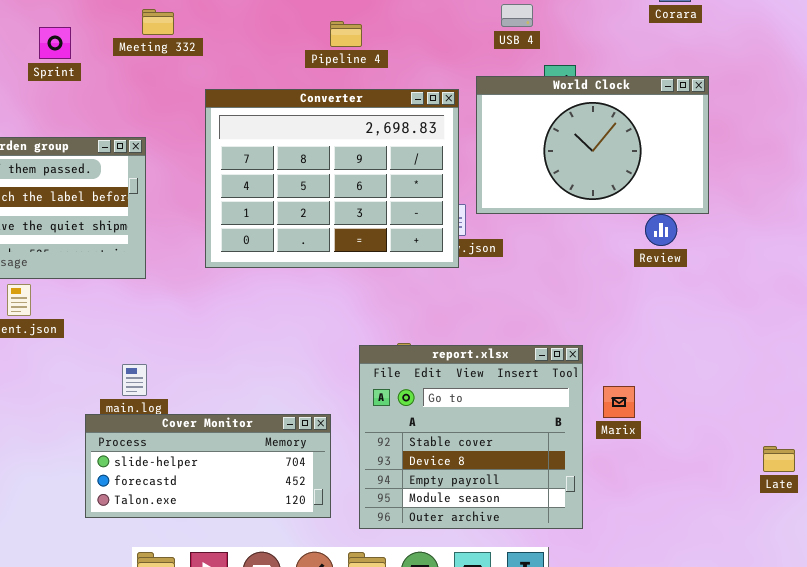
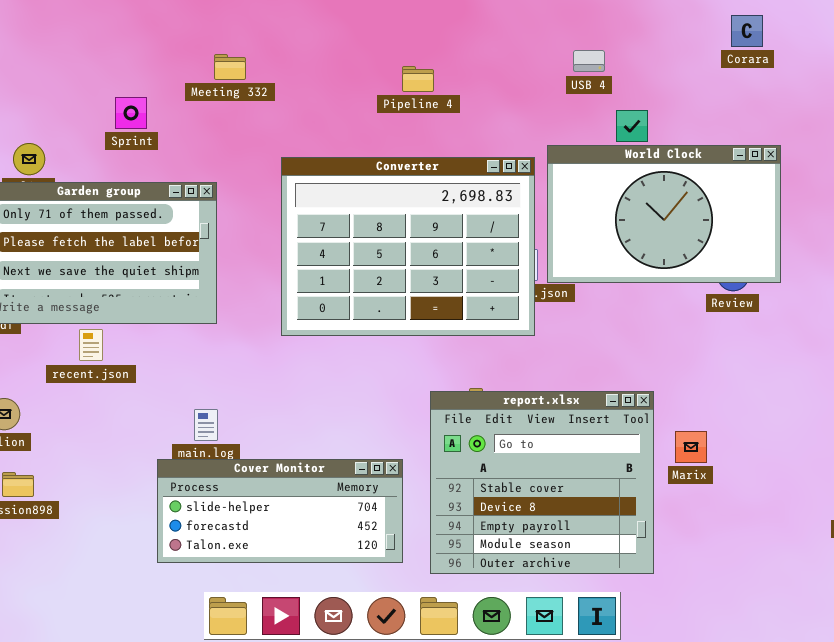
Sprint: [39,27,71,59] -> [115,97,147,129], moved
World Clock: [476,76,709,214] -> [547,145,781,283], moved
Converter: [205,89,459,268] -> [281,157,535,336], moved

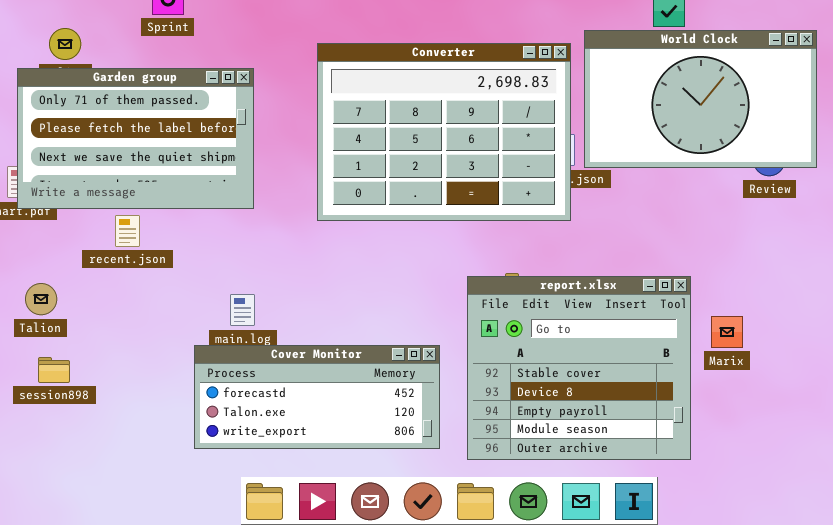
Cover Monitor: [157,459,403,563] -> [194,345,440,449], scrolled down 1 row

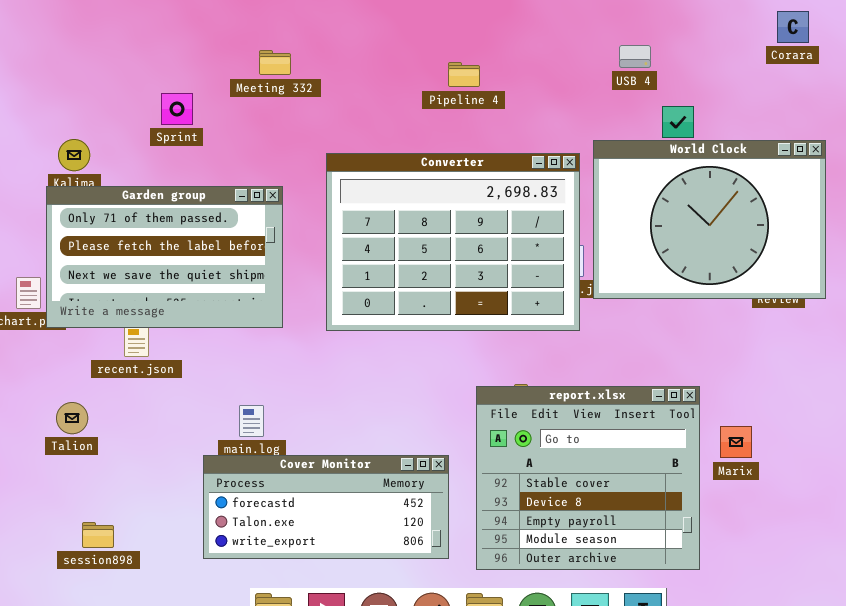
World Clock: [584,30,817,168] -> [593,140,826,299], resized
Garden group: [17,68,254,209] -> [46,186,283,328], moved
Talion: [25,283,57,315] -> [56,402,88,434], moved
session898: [38,357,70,383] -> [82,522,114,548], moved

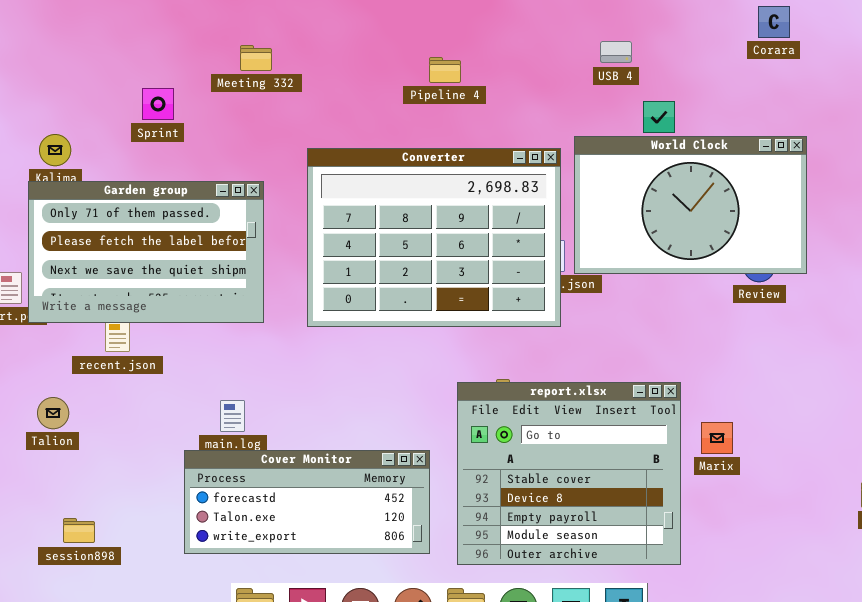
World Clock: [593,140,826,299] -> [574,136,807,274], resized

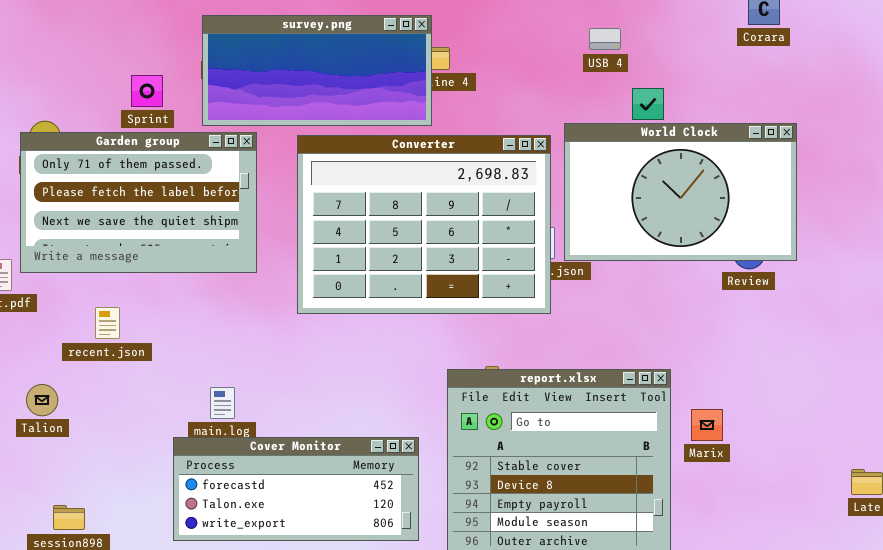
survey.png: none -> [202,15,432,126], opened
Garden group: [28,181,264,323] -> [20,132,257,273], moved

